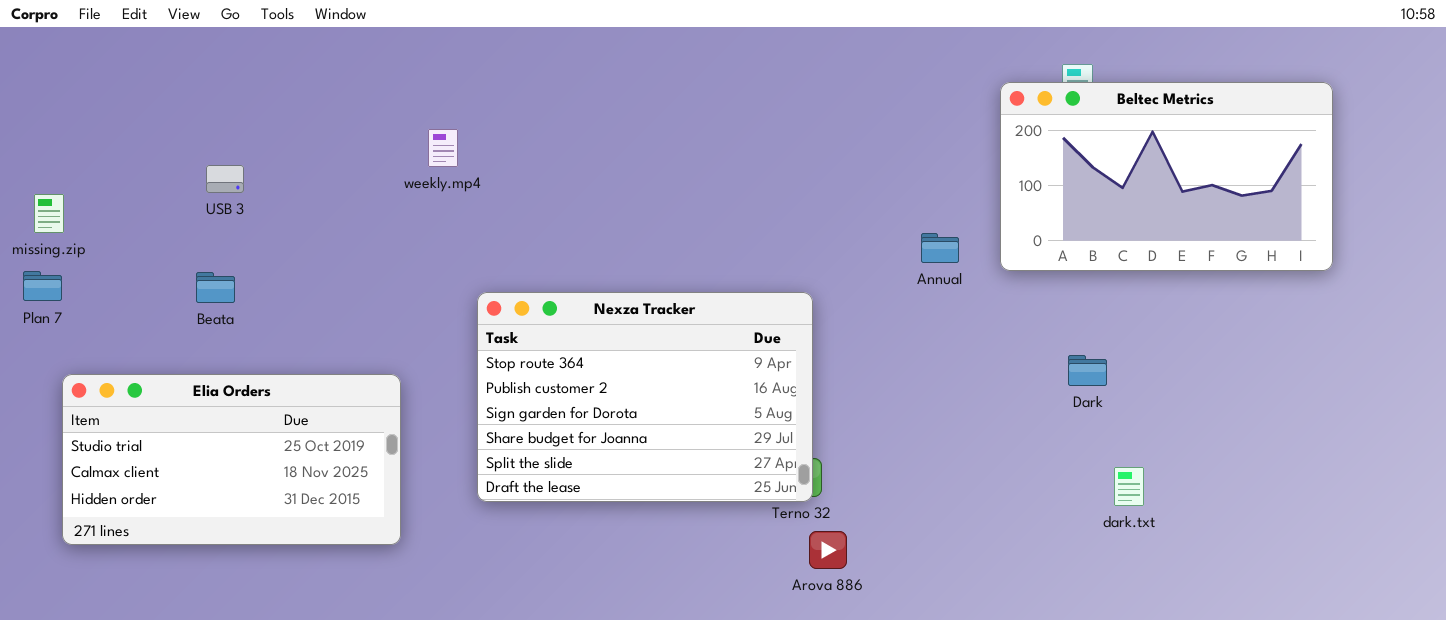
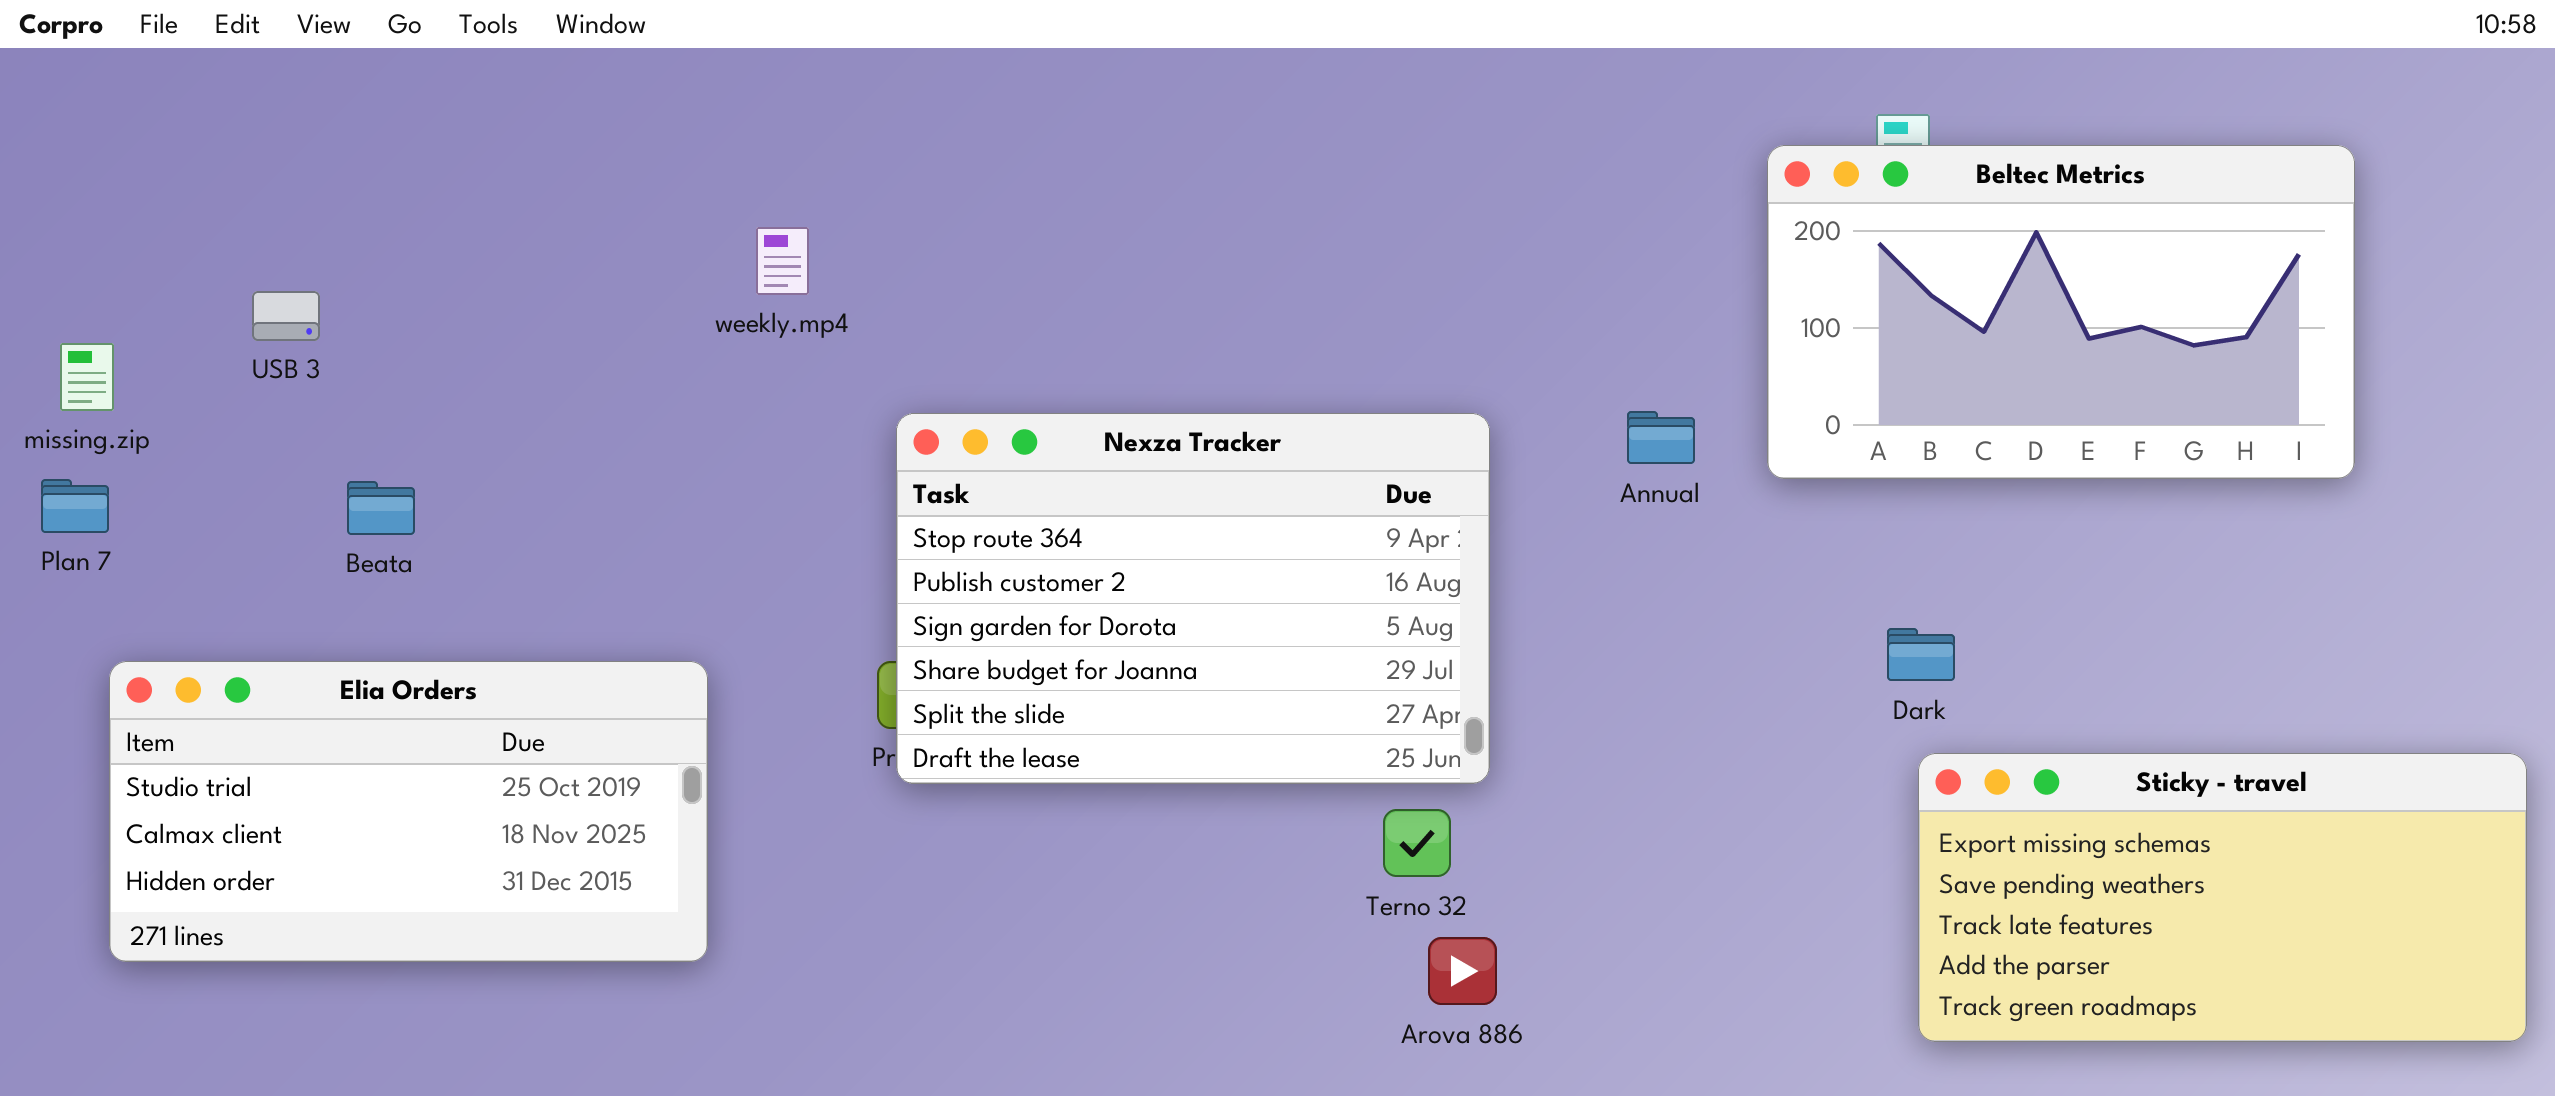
USB 3: [206,165,244,193] -> [252,291,320,341], moved
Nexza Tracker: [477,292,813,502] -> [896,413,1490,784], moved
Sticky - travel: none -> [1918,753,2527,1042], opened

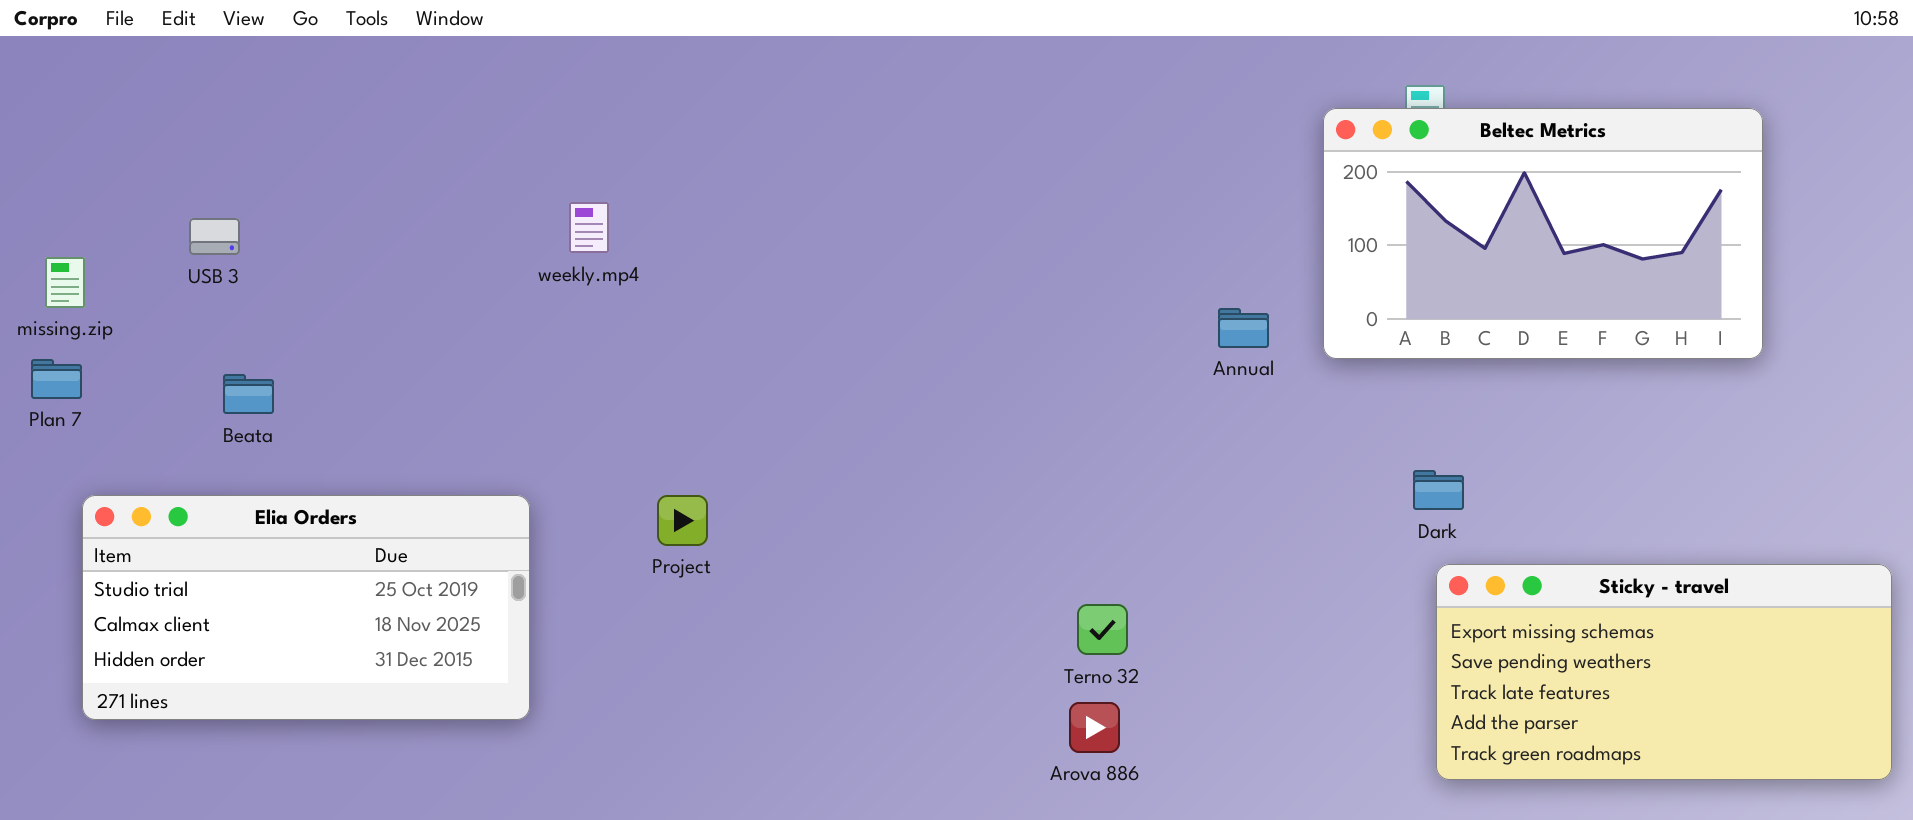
weekly.mp4: [756,227,809,295] -> [569,202,609,253], moved
Nexza Tracker: [896,413,1490,784] -> none, closed
Beata: [347,481,415,535] -> [223,374,274,414], moved
Terno 32: [1383,809,1451,877] -> [1077,604,1128,655], moved

